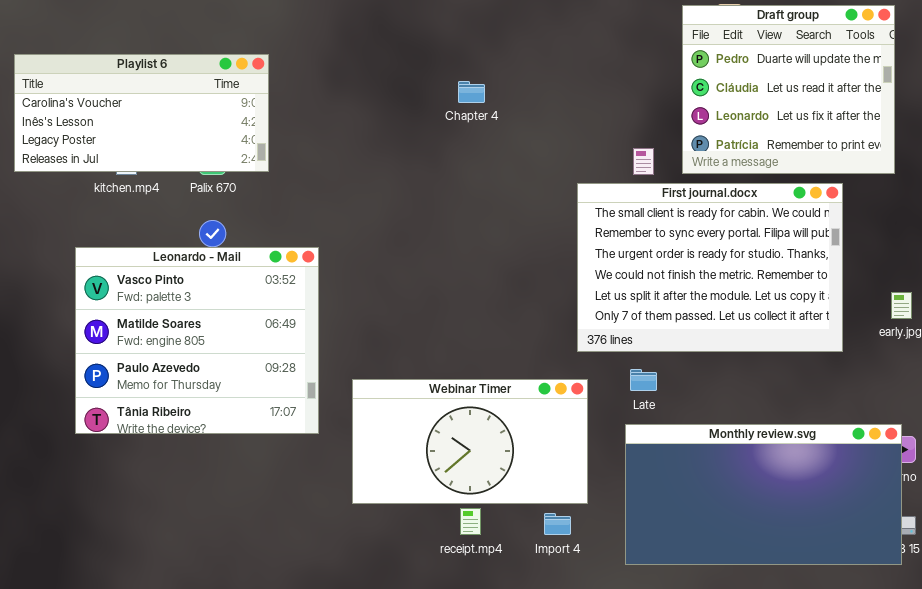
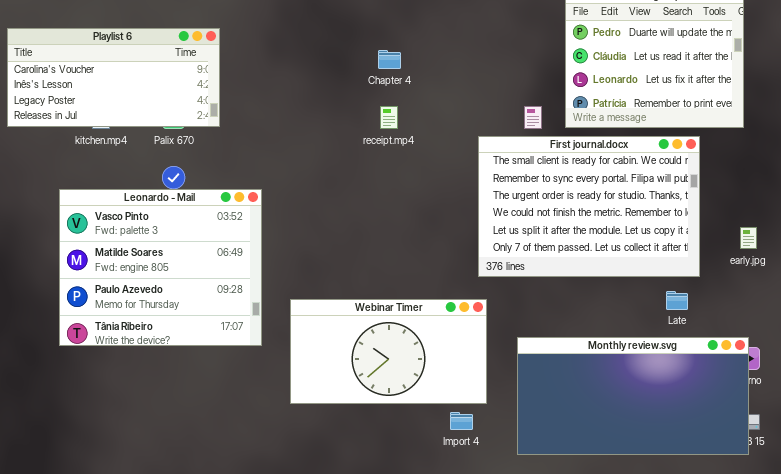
Late: [630,369,657,391] -> [666,291,688,310], moved
receipt.mp4: [460,508,481,535] -> [380,106,398,129], moved

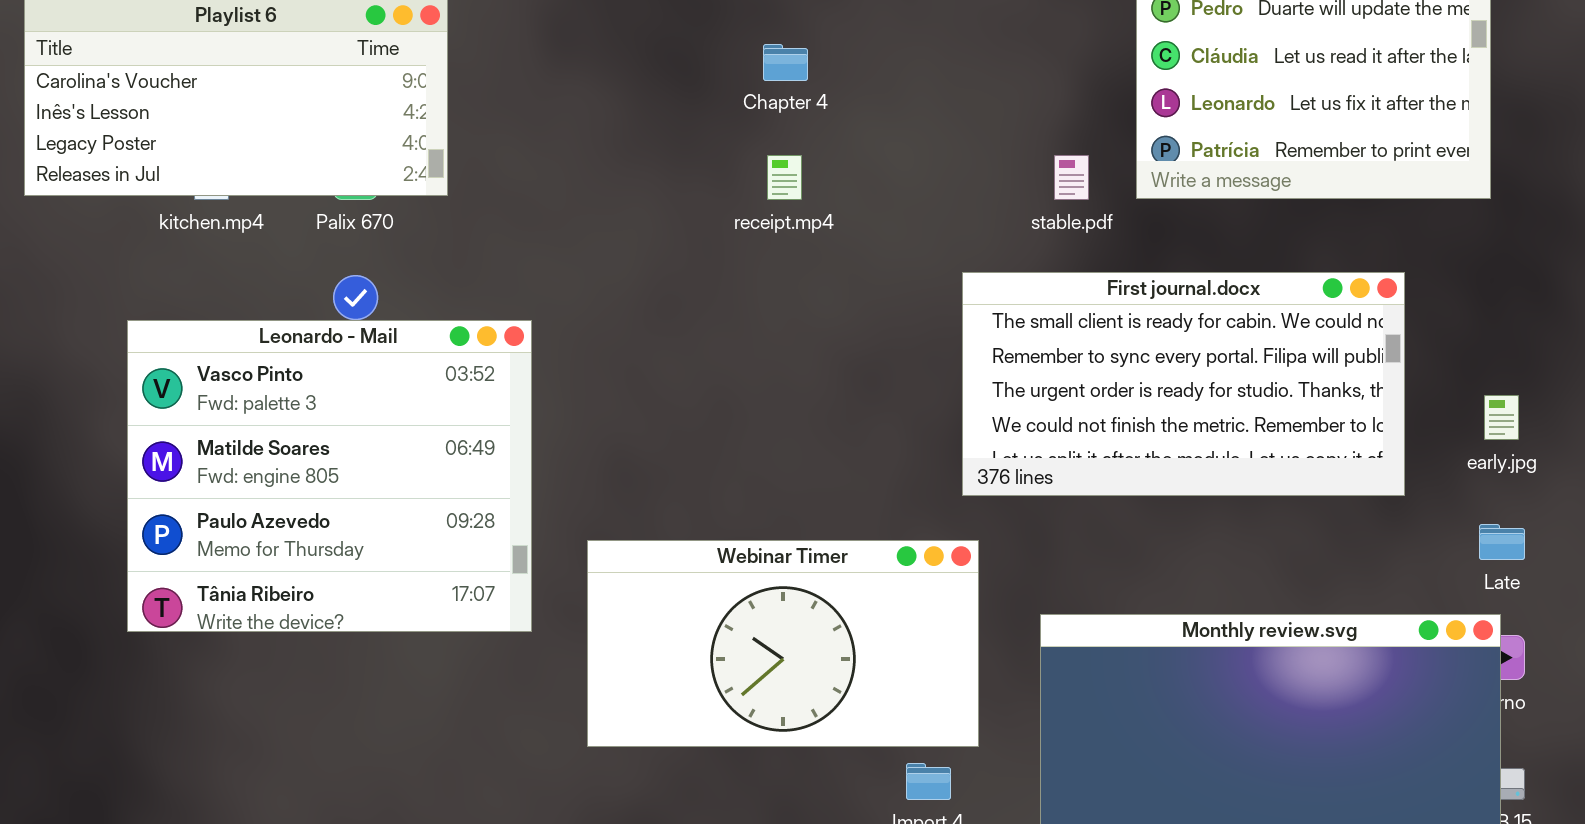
First journal.docx: [478,136,700,277] -> [962,272,1405,496], resized
Late: [666,291,688,310] -> [1479,524,1525,560], moved

